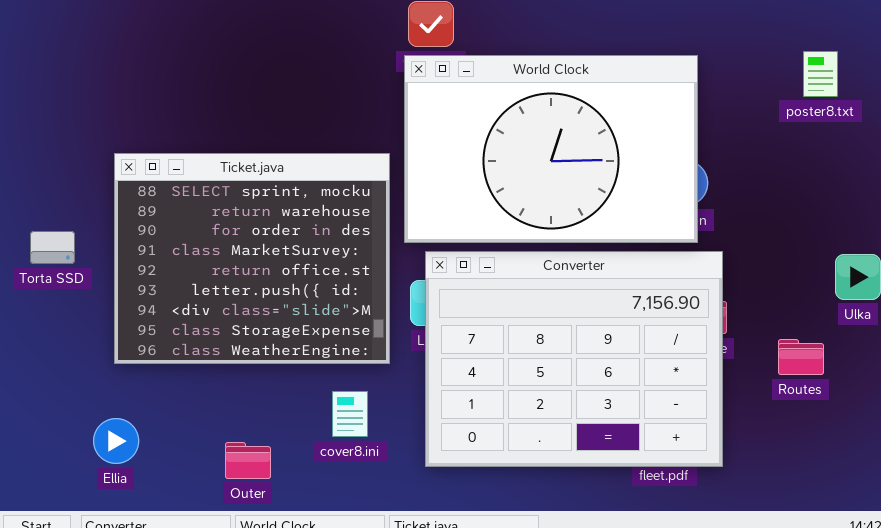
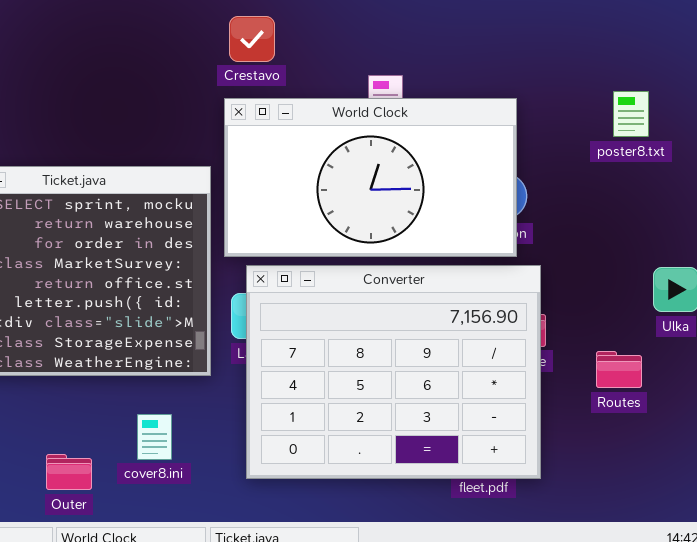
poster8.txt: [803,51,838,97] -> [613,91,649,137], moved
World Clock: [404,55,698,243] -> [224,98,517,257], resized
cover8.ini: [332,391,368,437] -> [137,414,172,460], moved

